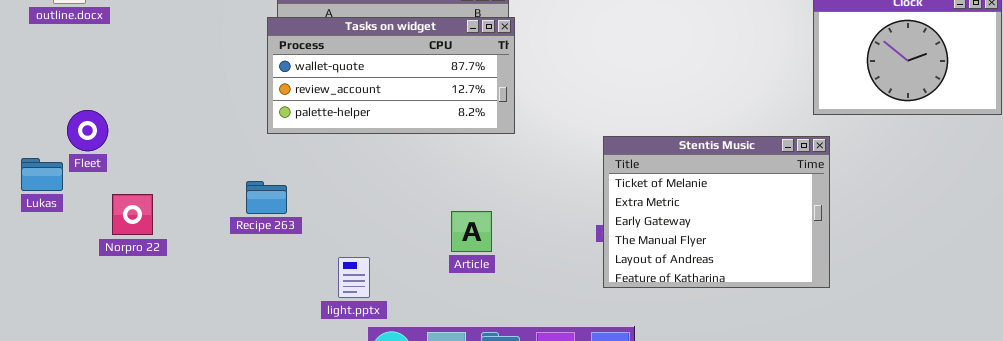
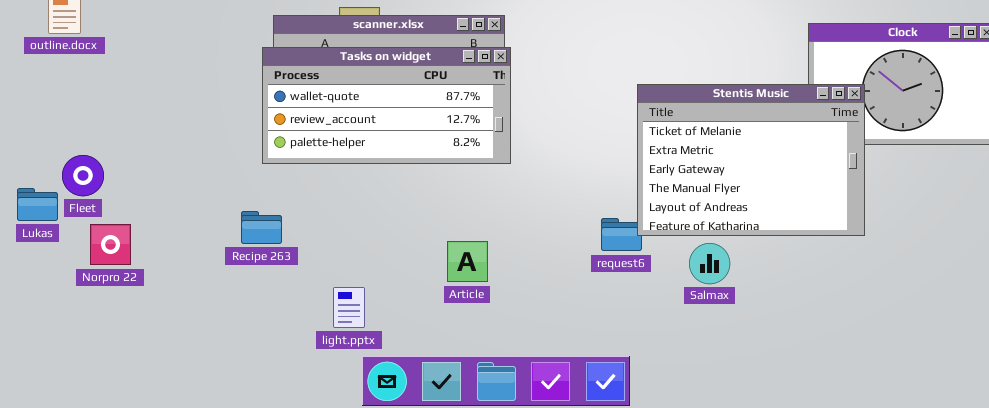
Fleet: [67,110,108,151] -> [62,155,104,196], moved
Stentis Music: [603,136,830,288] -> [637,84,865,236], moved
Norpro 22: [112,194,153,235] -> [90,224,131,265], moved

